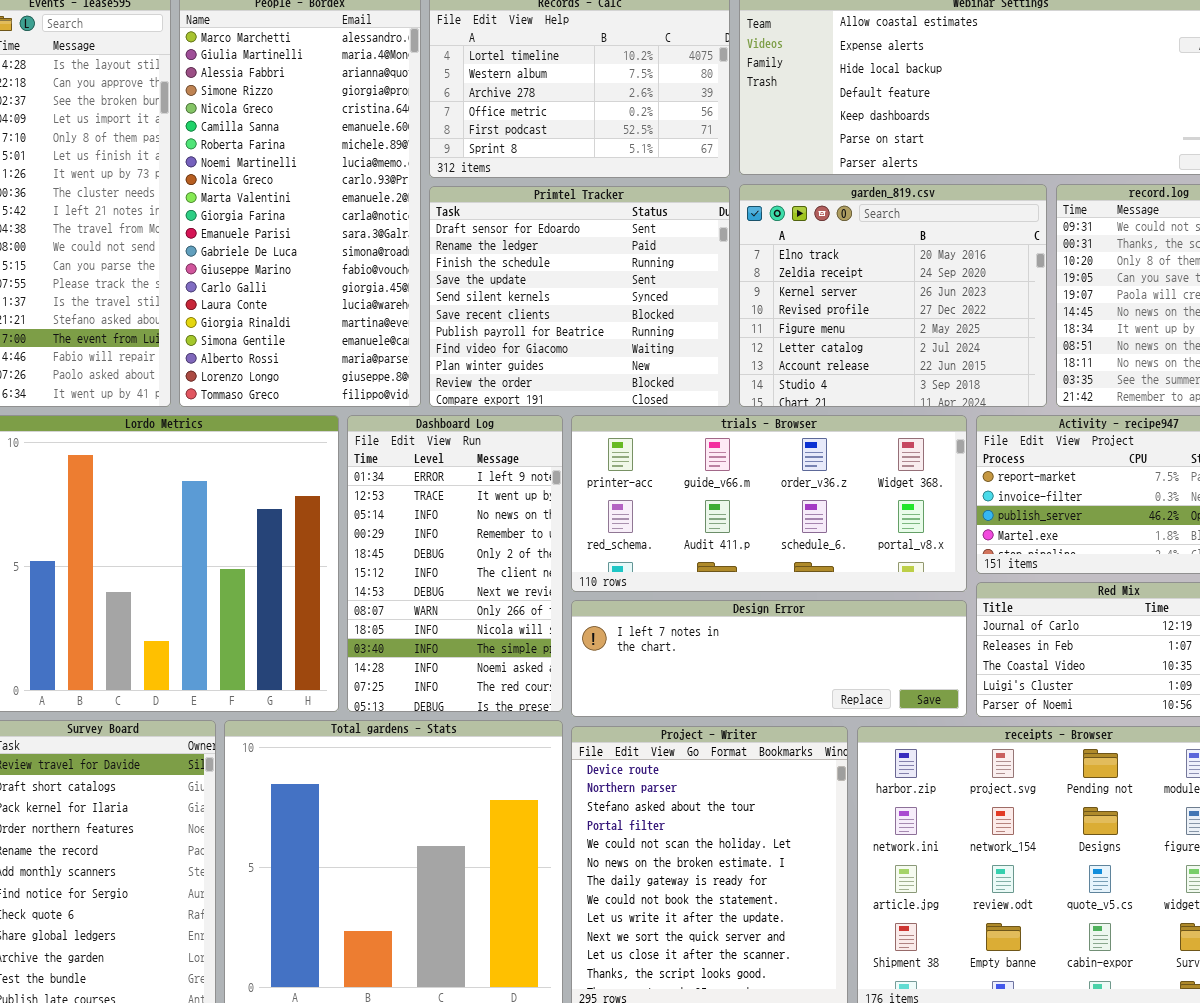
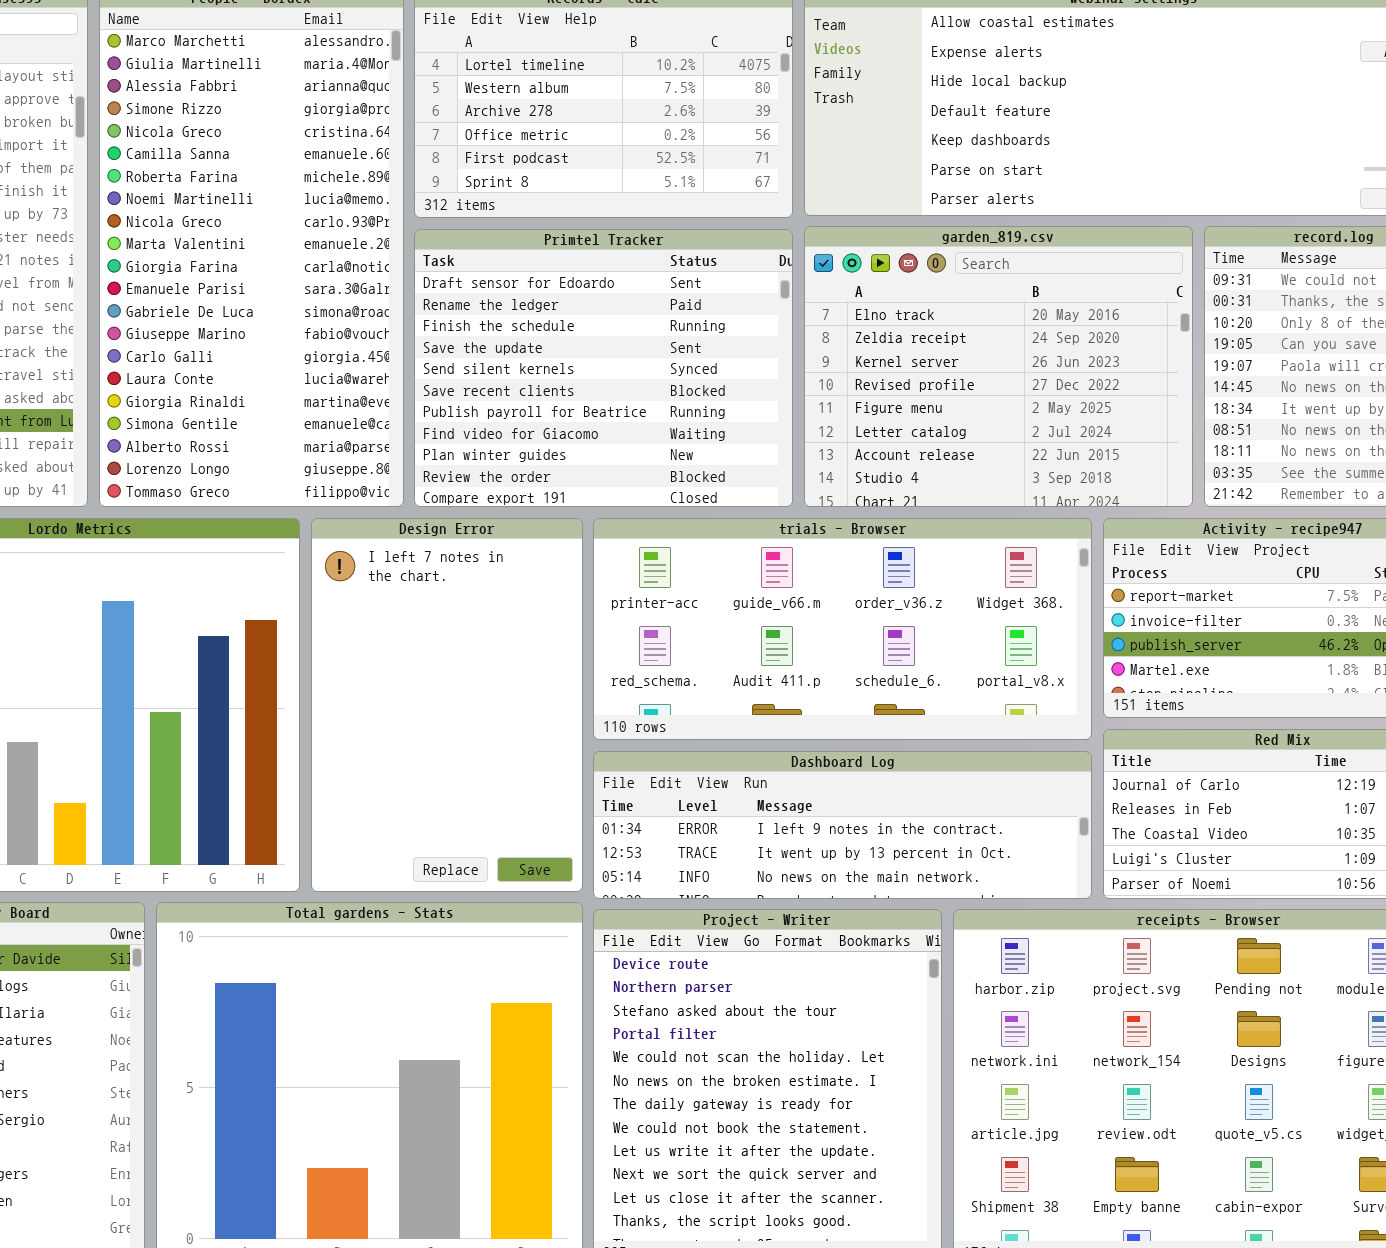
Dashboard Log: [347,415,563,712] -> [593,751,1092,899], moved, resized
Design Error: [571,600,967,717] -> [311,518,583,892], moved, resized

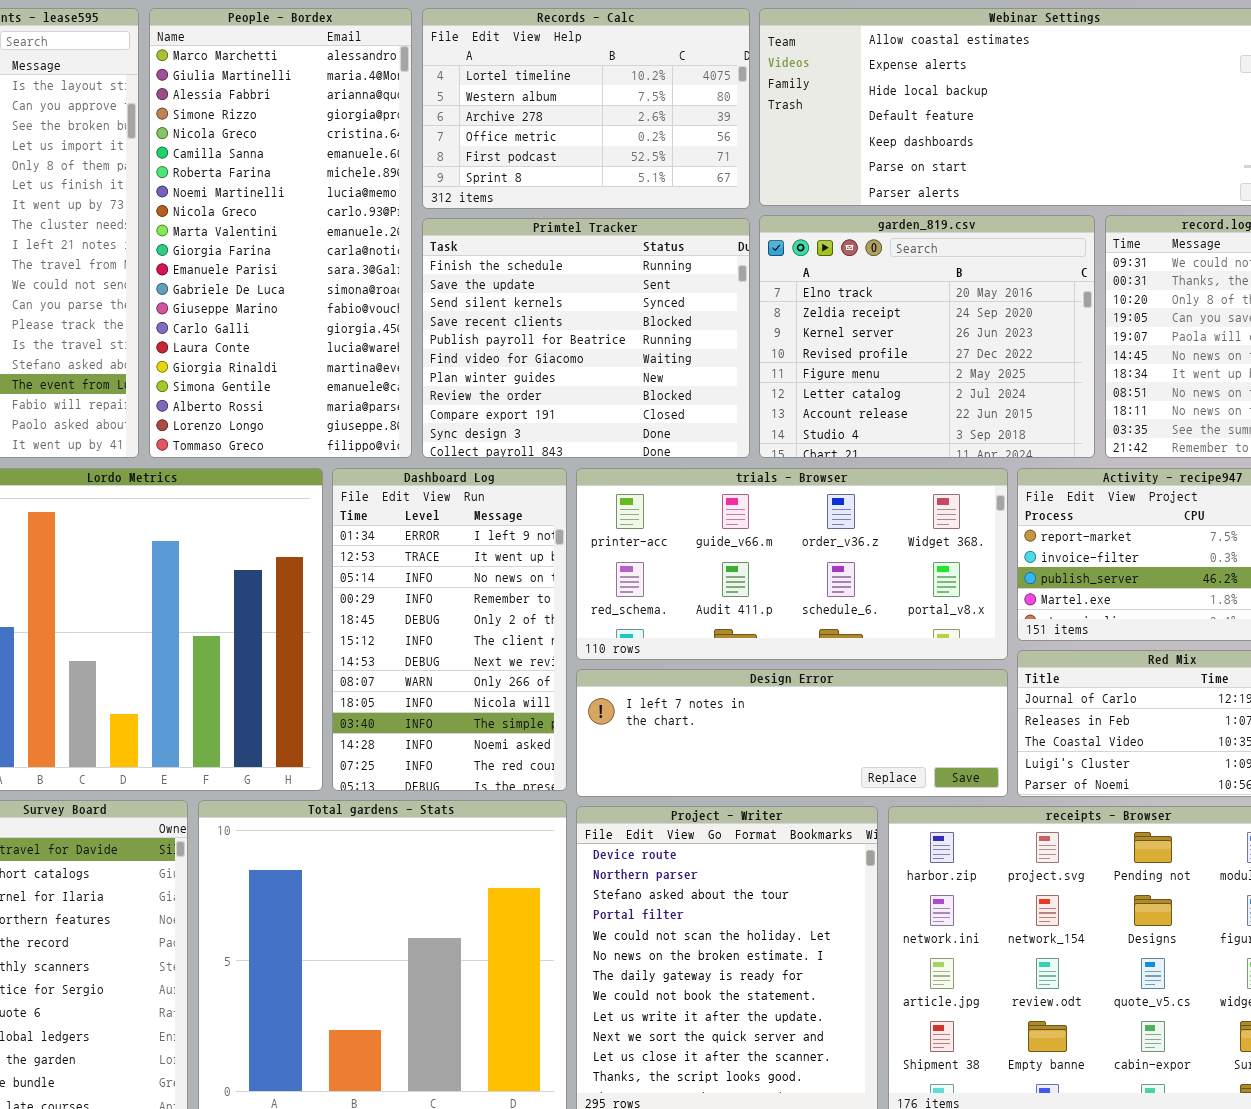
Primtel Tracker: [414,229,793,507] -> [422,218,750,458], scrolled down 2 rows
Design Error: [311,518,583,892] -> [576,669,1008,797], moved, resized
Dashboard Log: [593,751,1092,899] -> [332,468,567,791], moved, resized

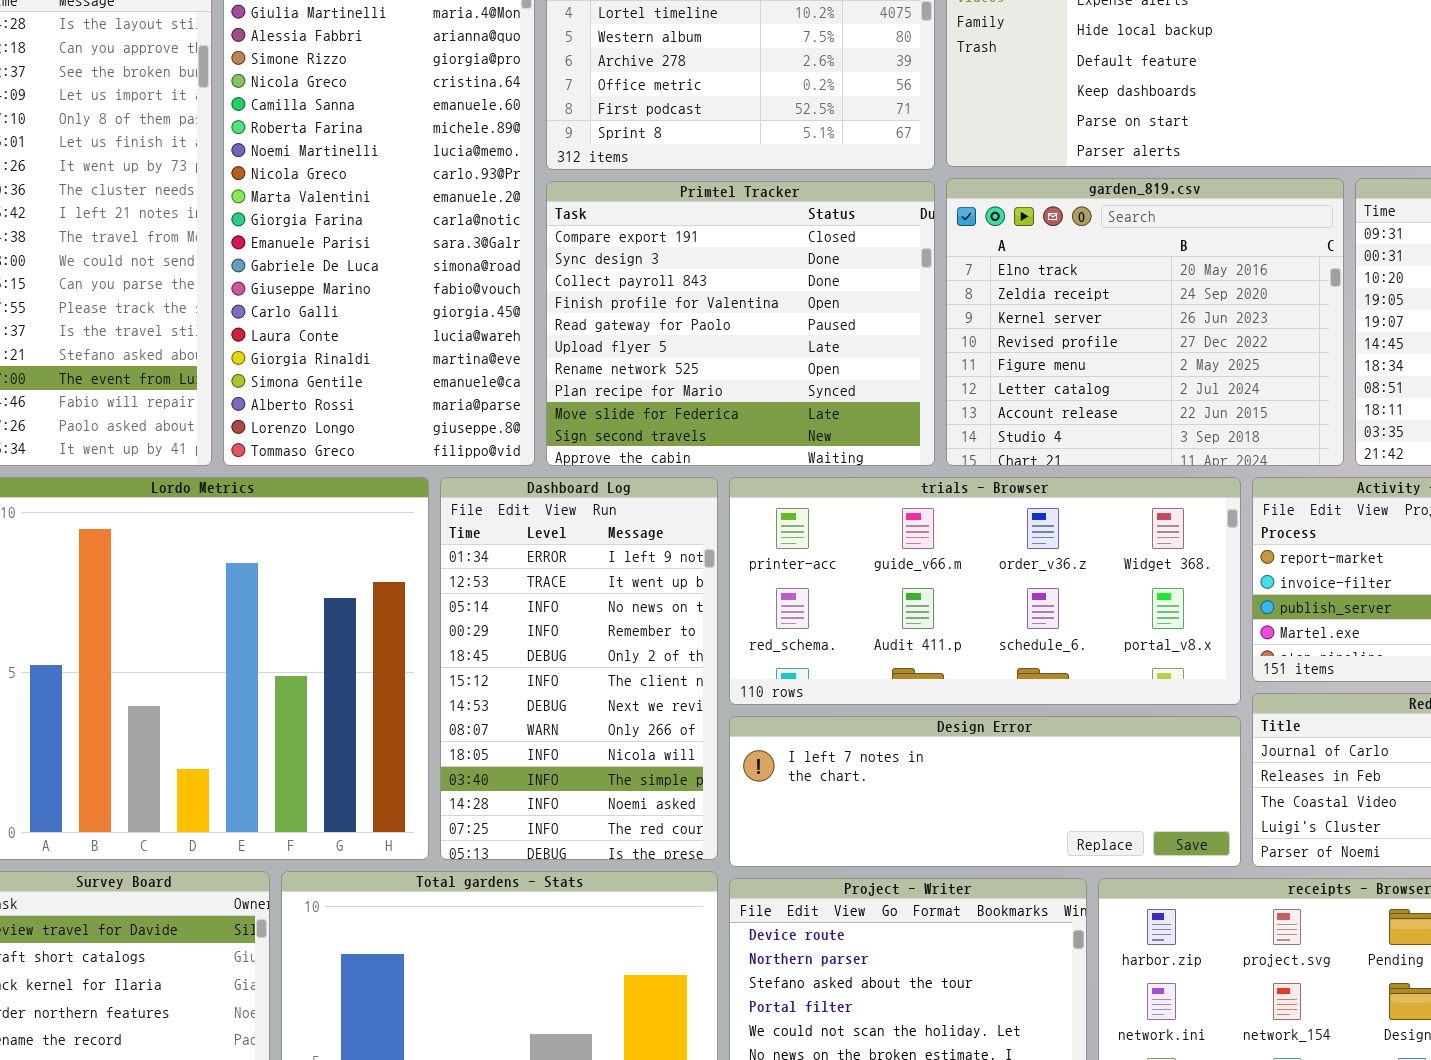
Primtel Tracker: [422,218,750,458] -> [546,181,935,466], scrolled down 8 rows

